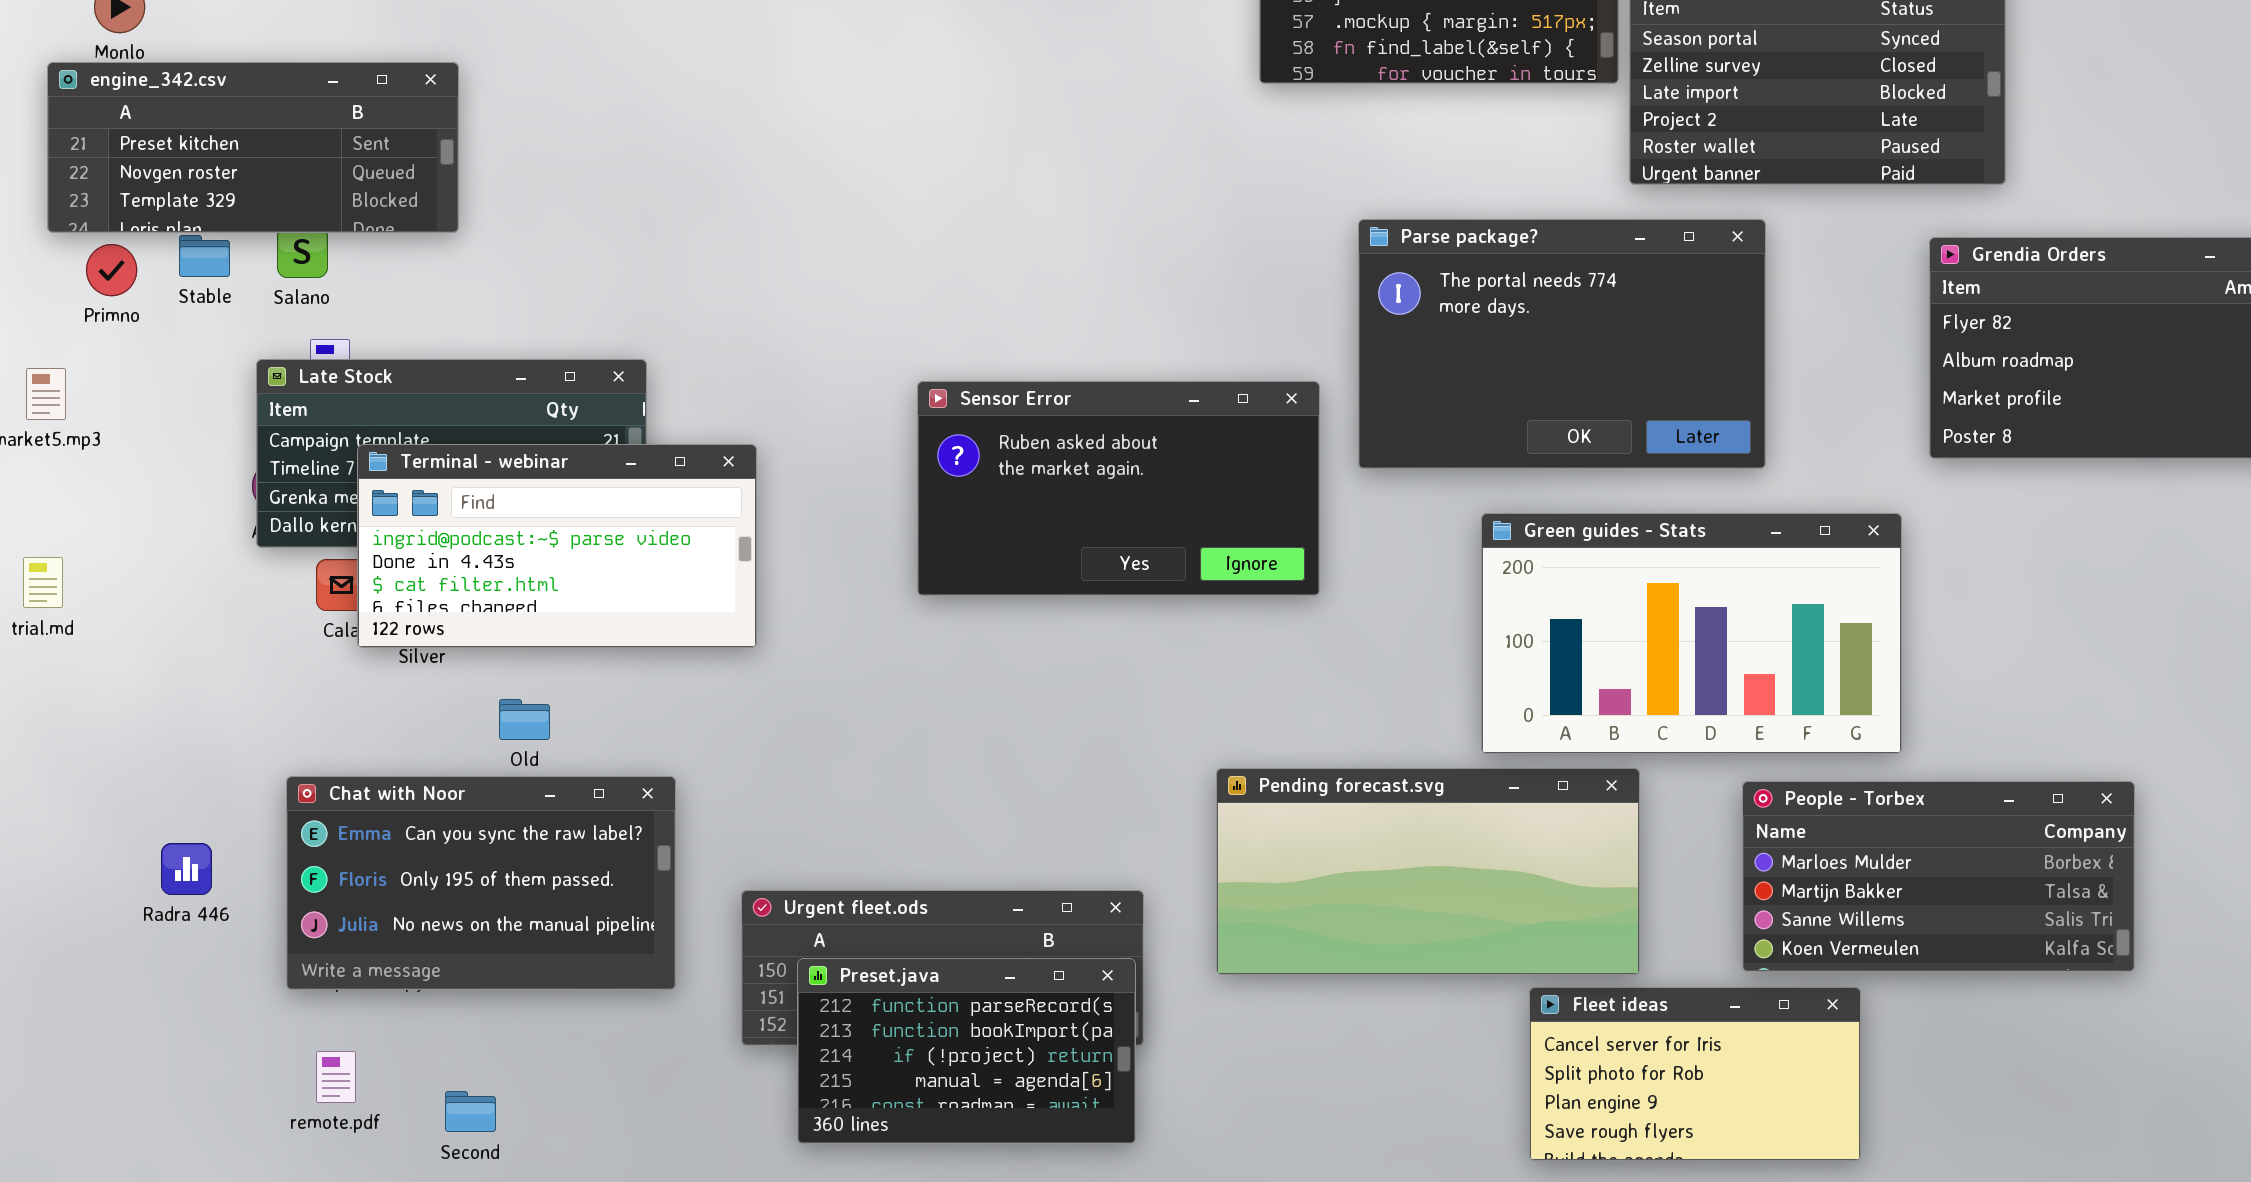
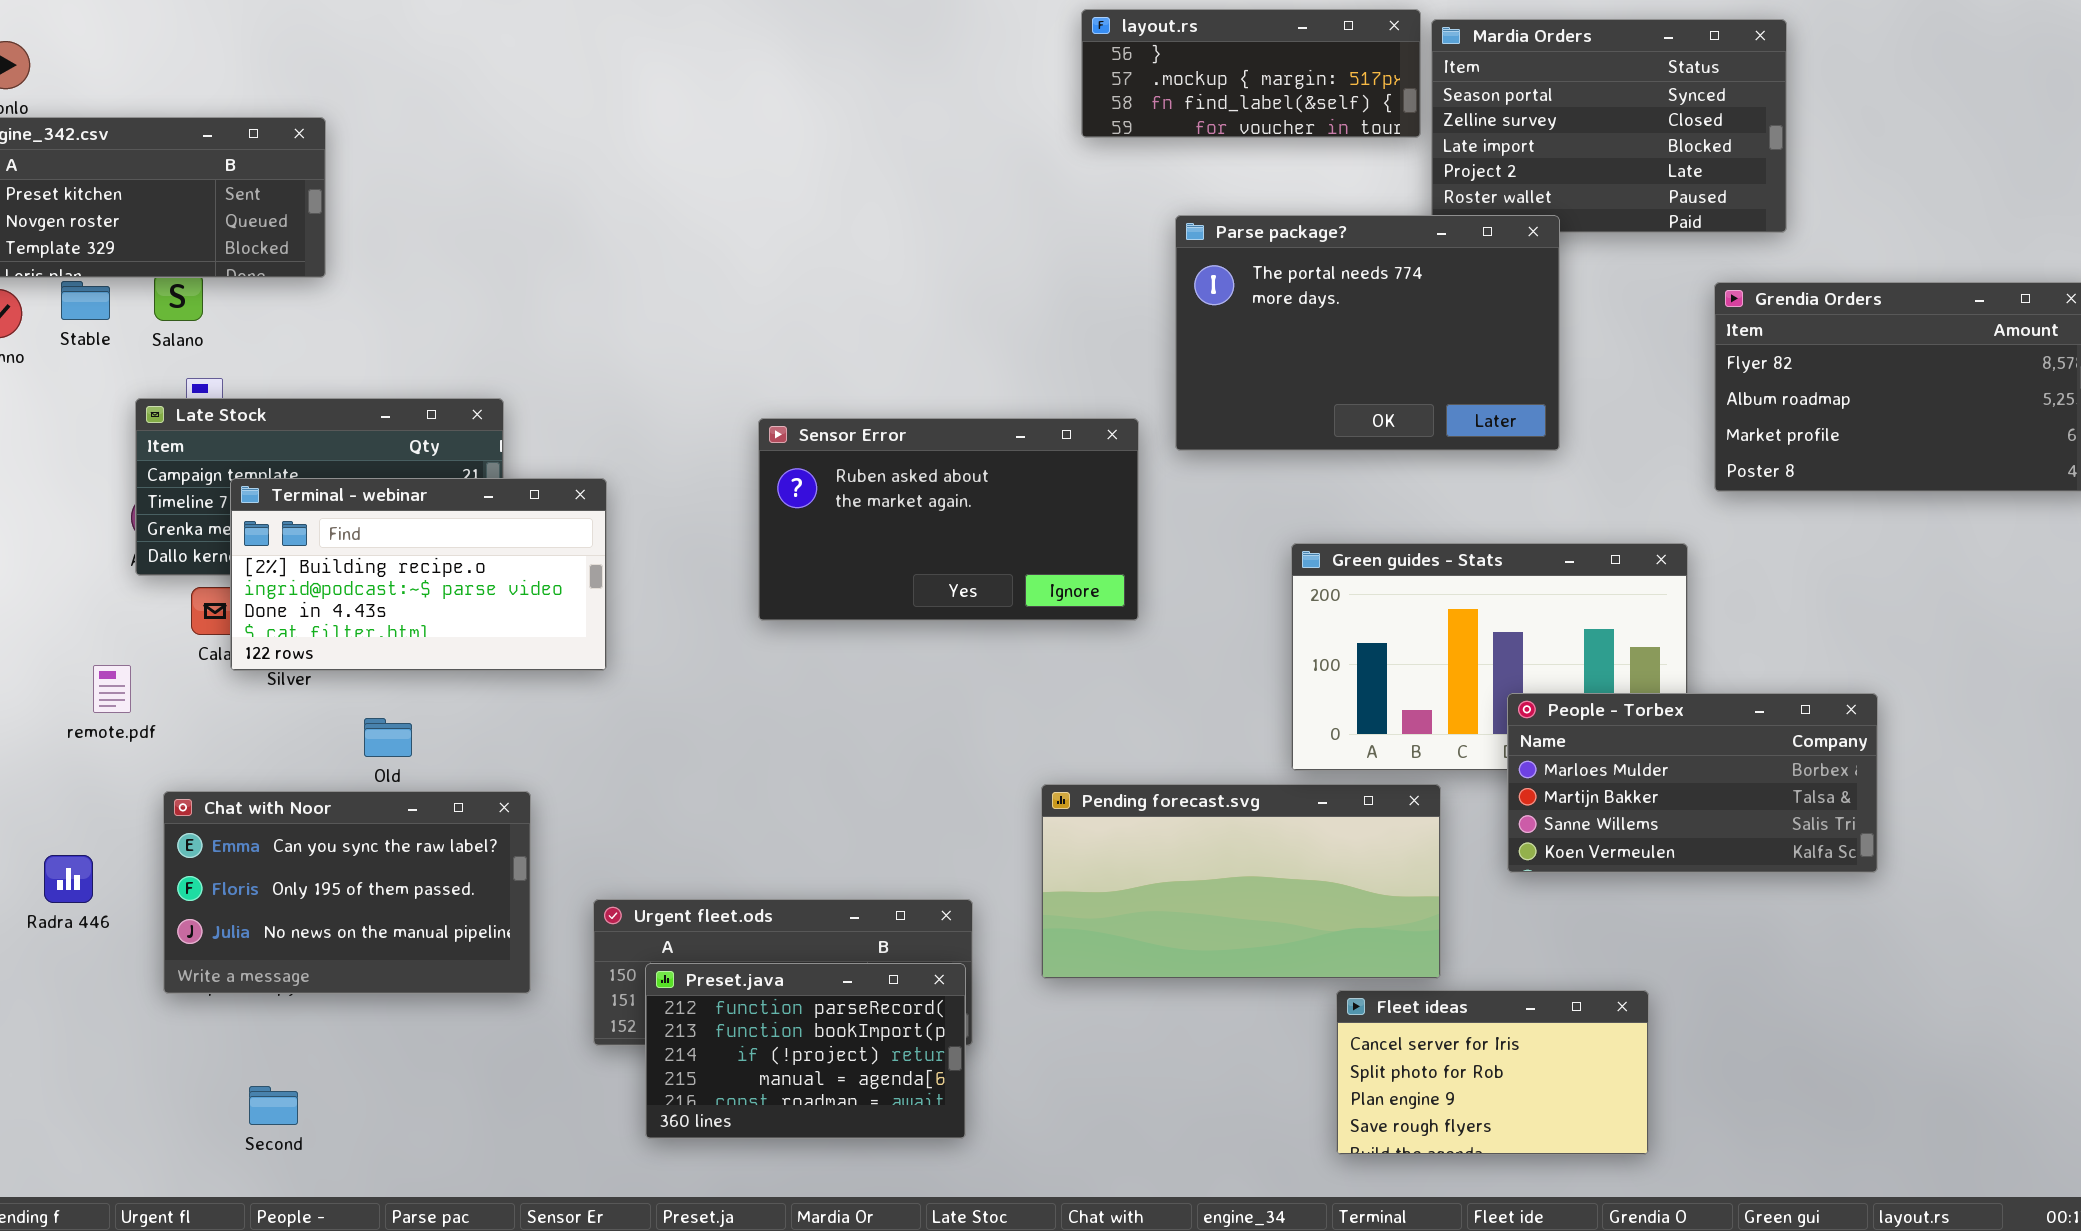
Parse package?: [1358,219,1766,469] -> [1175,215,1560,451], moved
Terminal - webinar: [357,444,757,648] -> [230,478,607,671], scrolled up 1 row
People - Torbex: [1742,781,2135,972] -> [1507,693,1878,873], moved
remote.pdf: [316,1051,356,1103] -> [93,665,131,713], moved
Second: [445,1091,496,1132] -> [249,1086,298,1125], moved

